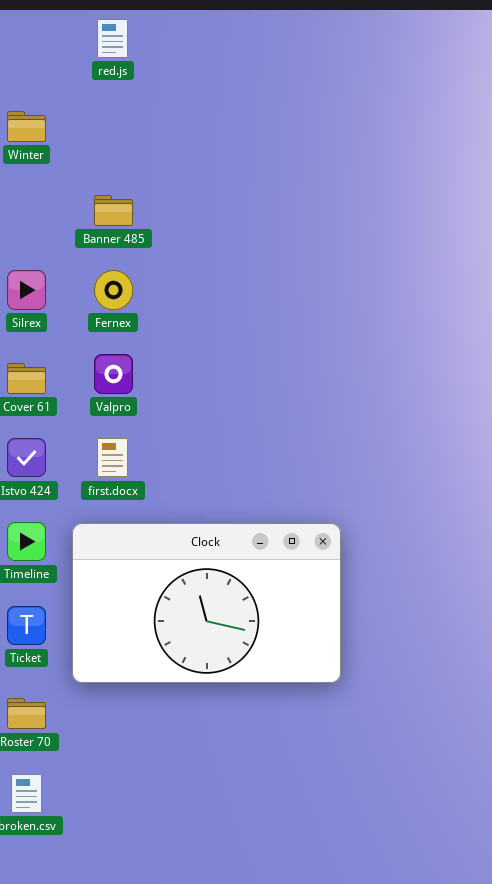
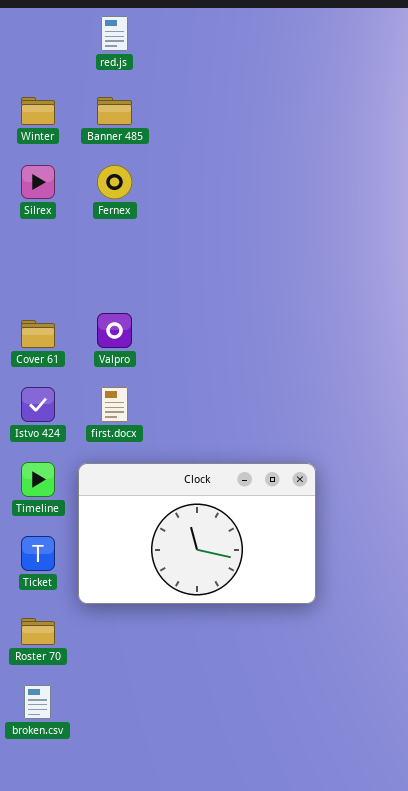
Banner 485: [94,195,133,226] -> [97,97,132,125], moved
Silrex: [7,270,46,310] -> [21,165,55,199], moved
Fernex: [94,270,133,310] -> [97,165,132,199], moved

